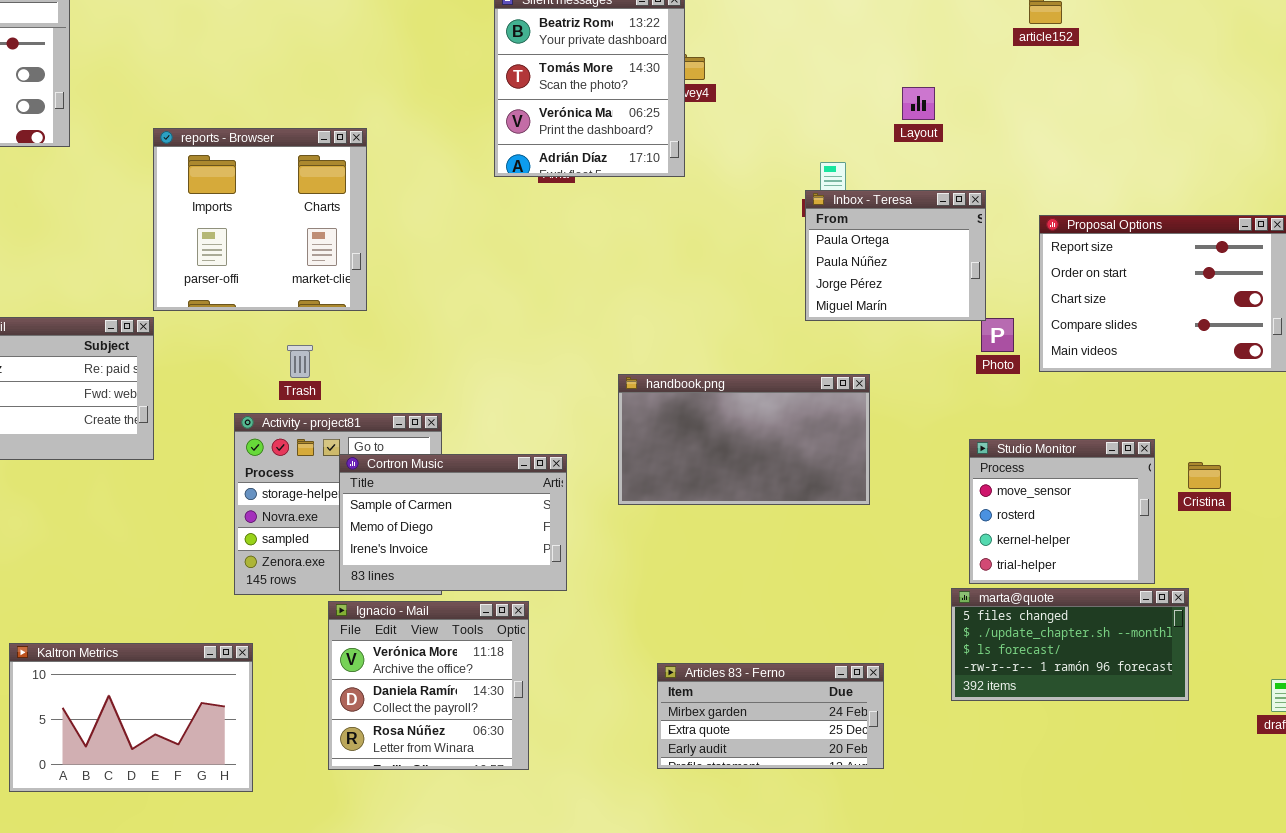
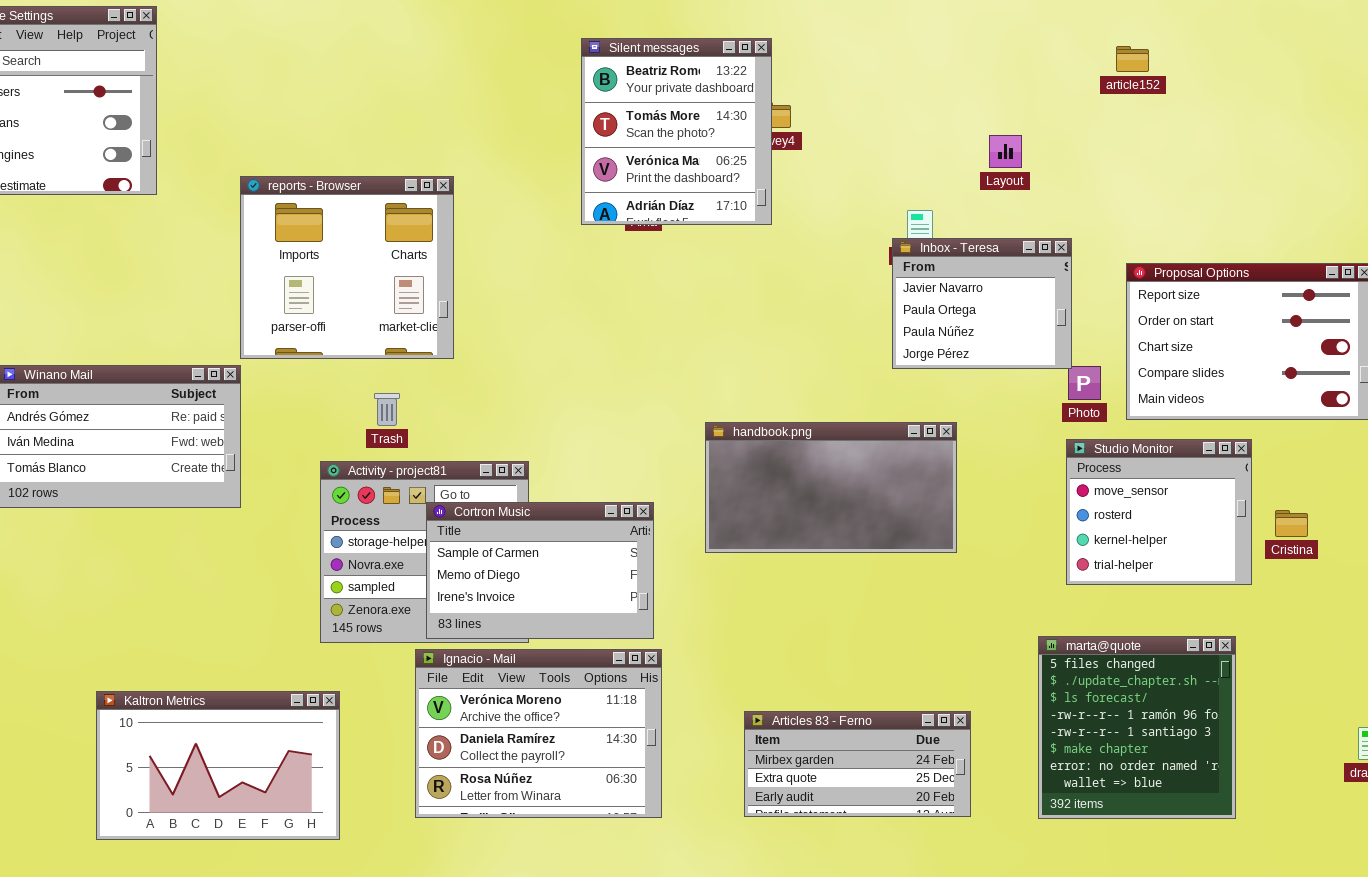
Inbox - Teresa: [805,190,986,321] -> [892,238,1072,369], scrolled up 1 row
Studio Monitor: [969,439,1155,584] -> [1066,439,1252,585], moved
marta@quote: [951,588,1189,701] -> [1038,636,1236,819], resized
Ignacio - Mail: [328,601,529,770] -> [415,649,662,818], resized

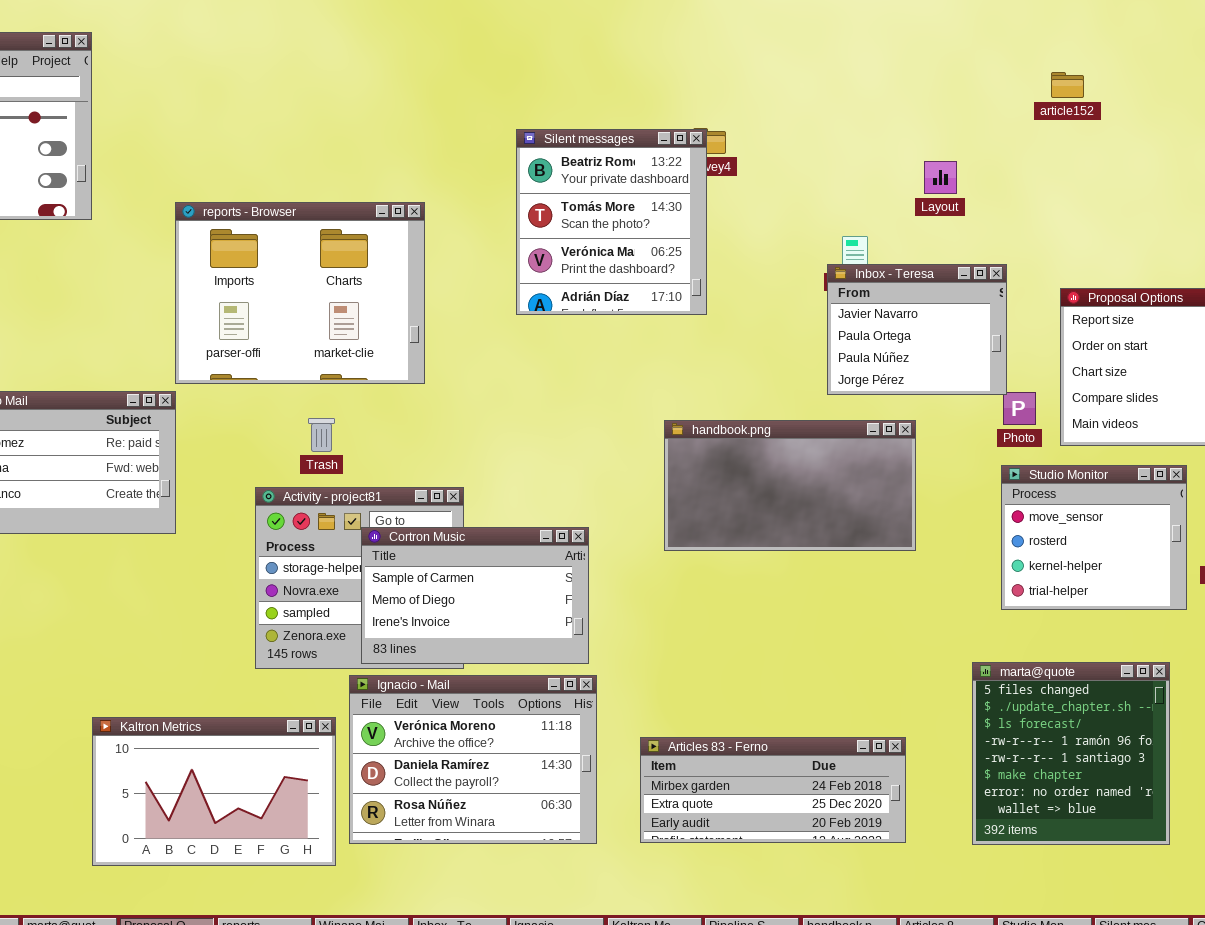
Silent messages: [581,38,772,225] -> [516,129,707,315], moved
reports - Browser: [240,176,454,359] -> [175,202,425,384], resized
handbook.png: [705,422,957,553] -> [664,420,916,551], moved
Kaltron Metrics: [96,691,340,840] -> [92,717,336,866], moved
Articles 83 - Ferno: [744,711,971,817] -> [640,737,906,843], resized

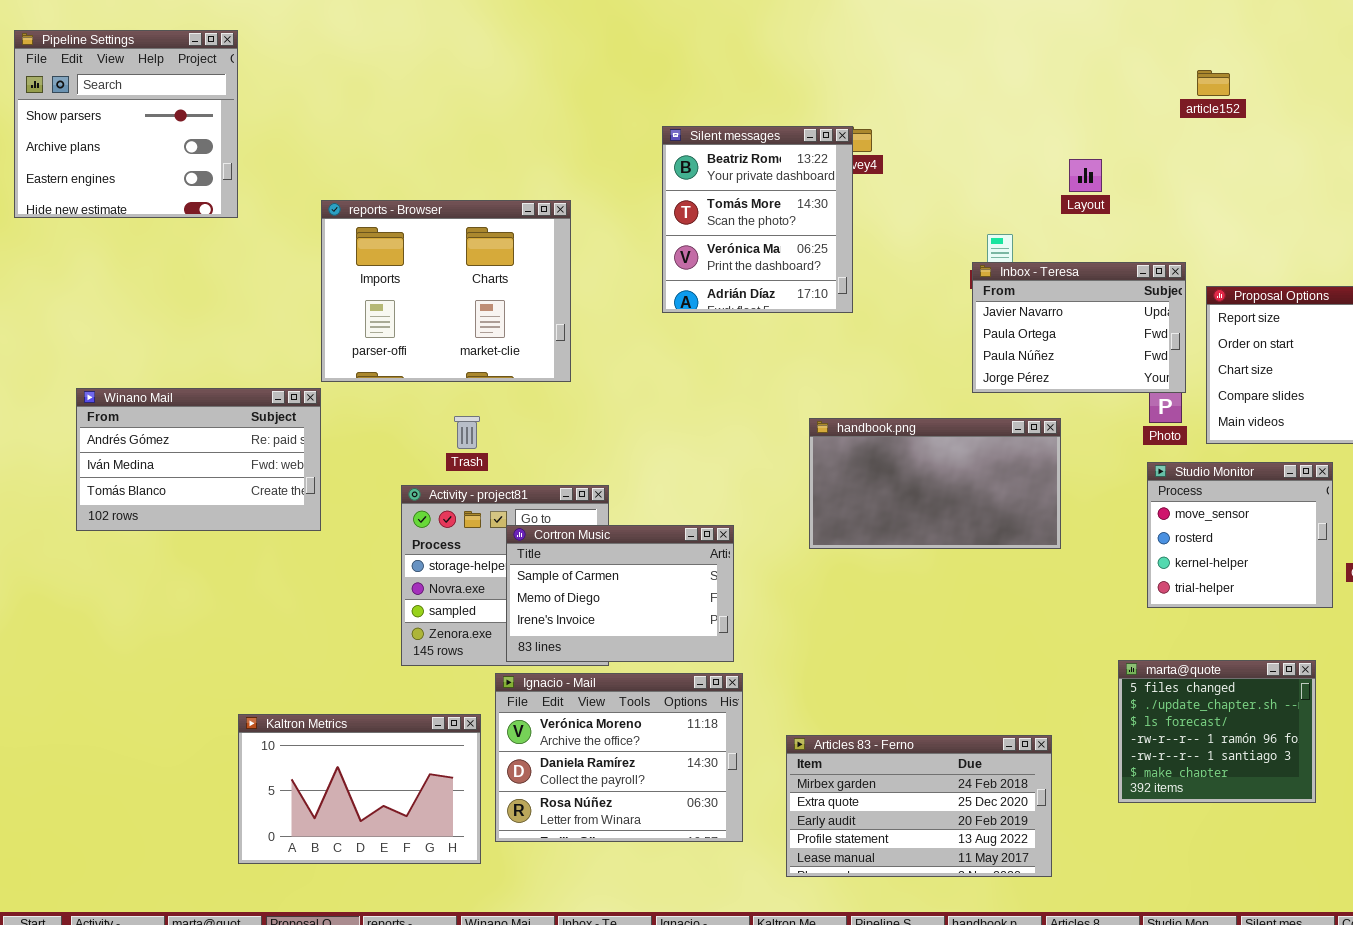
Inbox - Teresa: [827,264,1007,395] -> [972,262,1186,393], resized
marta@quote: [972,662,1170,845] -> [1118,660,1316,803], resized
Articles 83 - Ferno: [640,737,906,843] -> [786,735,1052,877], resized

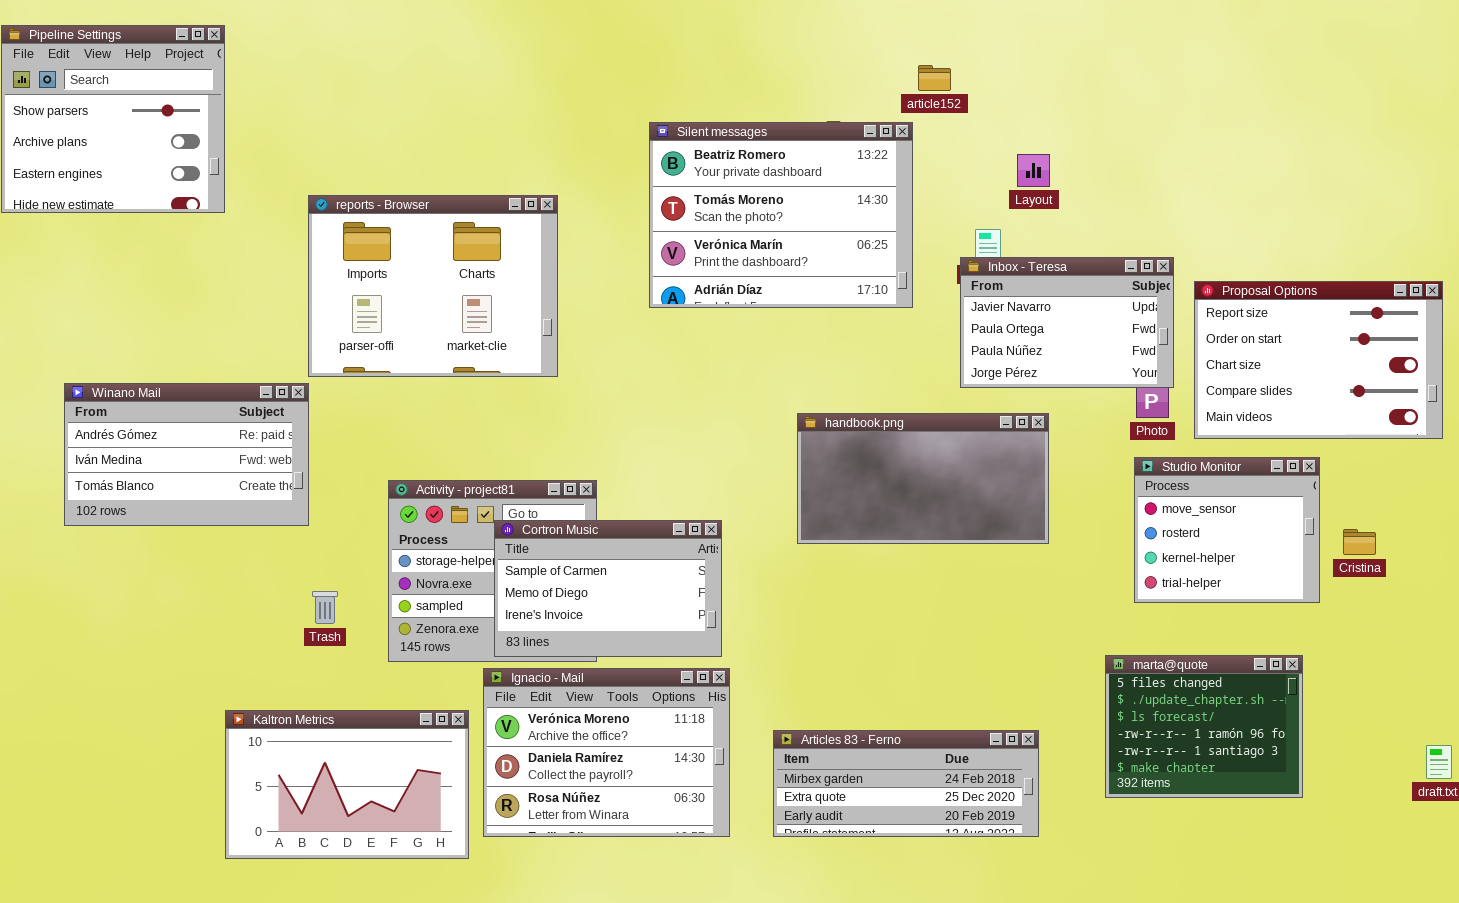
article152: [1197,70,1230,96] -> [918,65,951,91], moved
Silent messages: [662,126,853,313] -> [649,122,913,308], resized
Layout: [1069,159,1102,192] -> [1017,154,1050,187], moved
Trash: [454,416,480,449] -> [312,591,338,624], moved
Articles 83 - Ferno: [786,735,1052,877] -> [773,730,1039,837], resized

